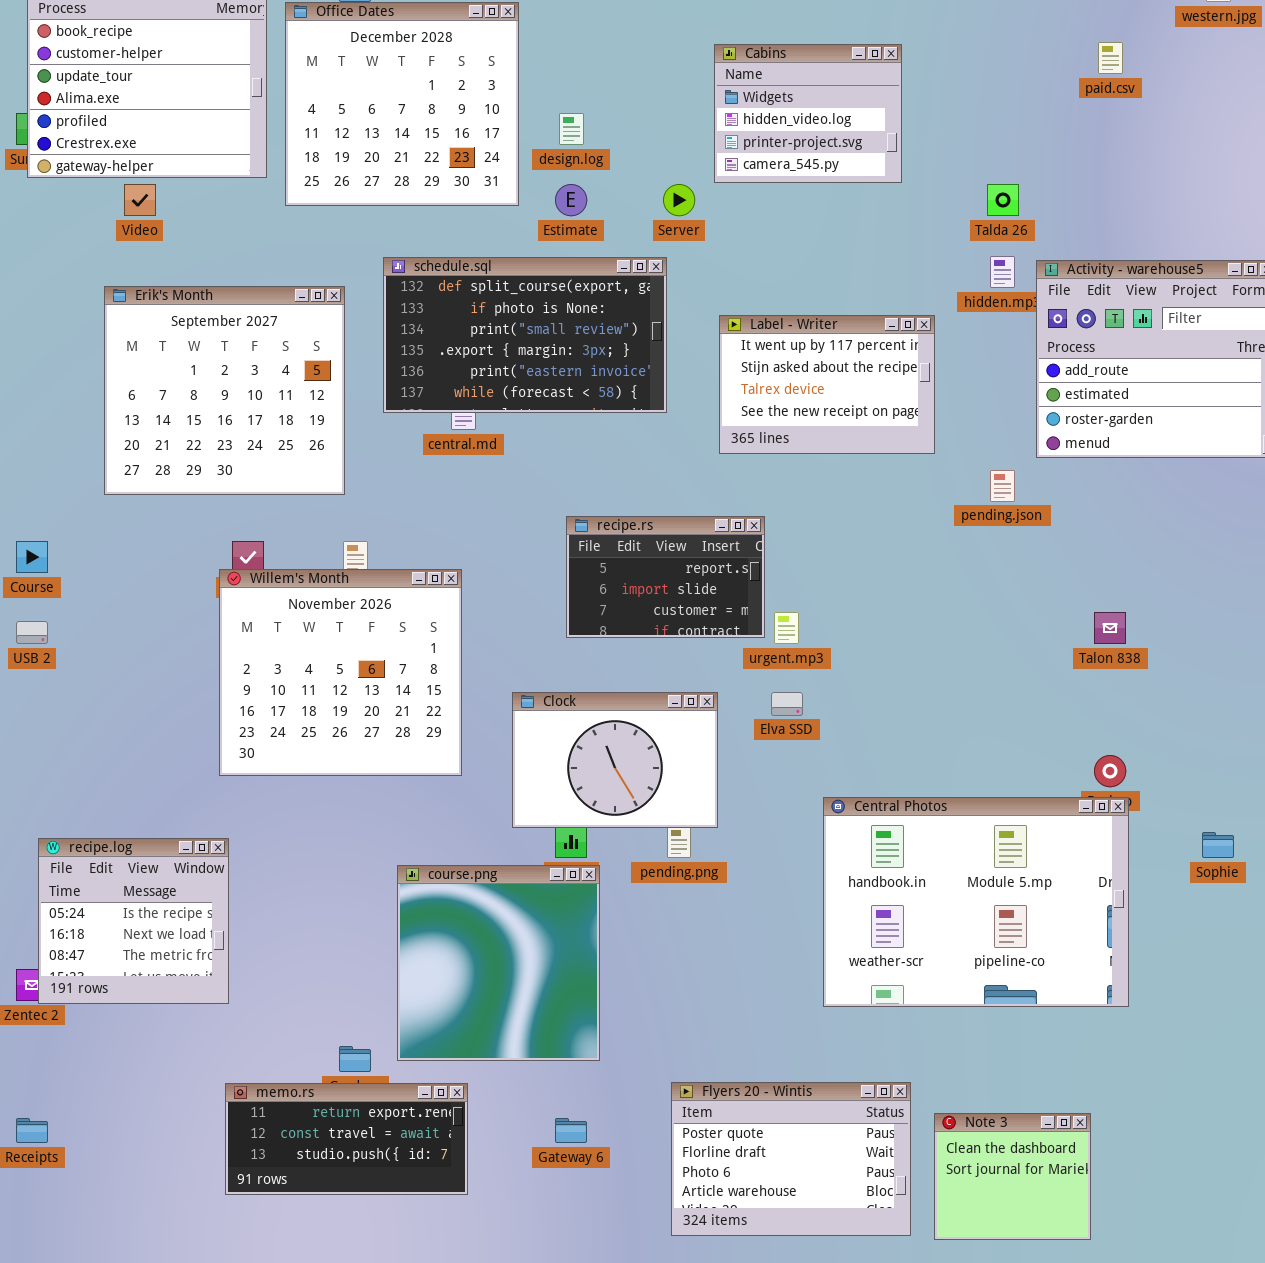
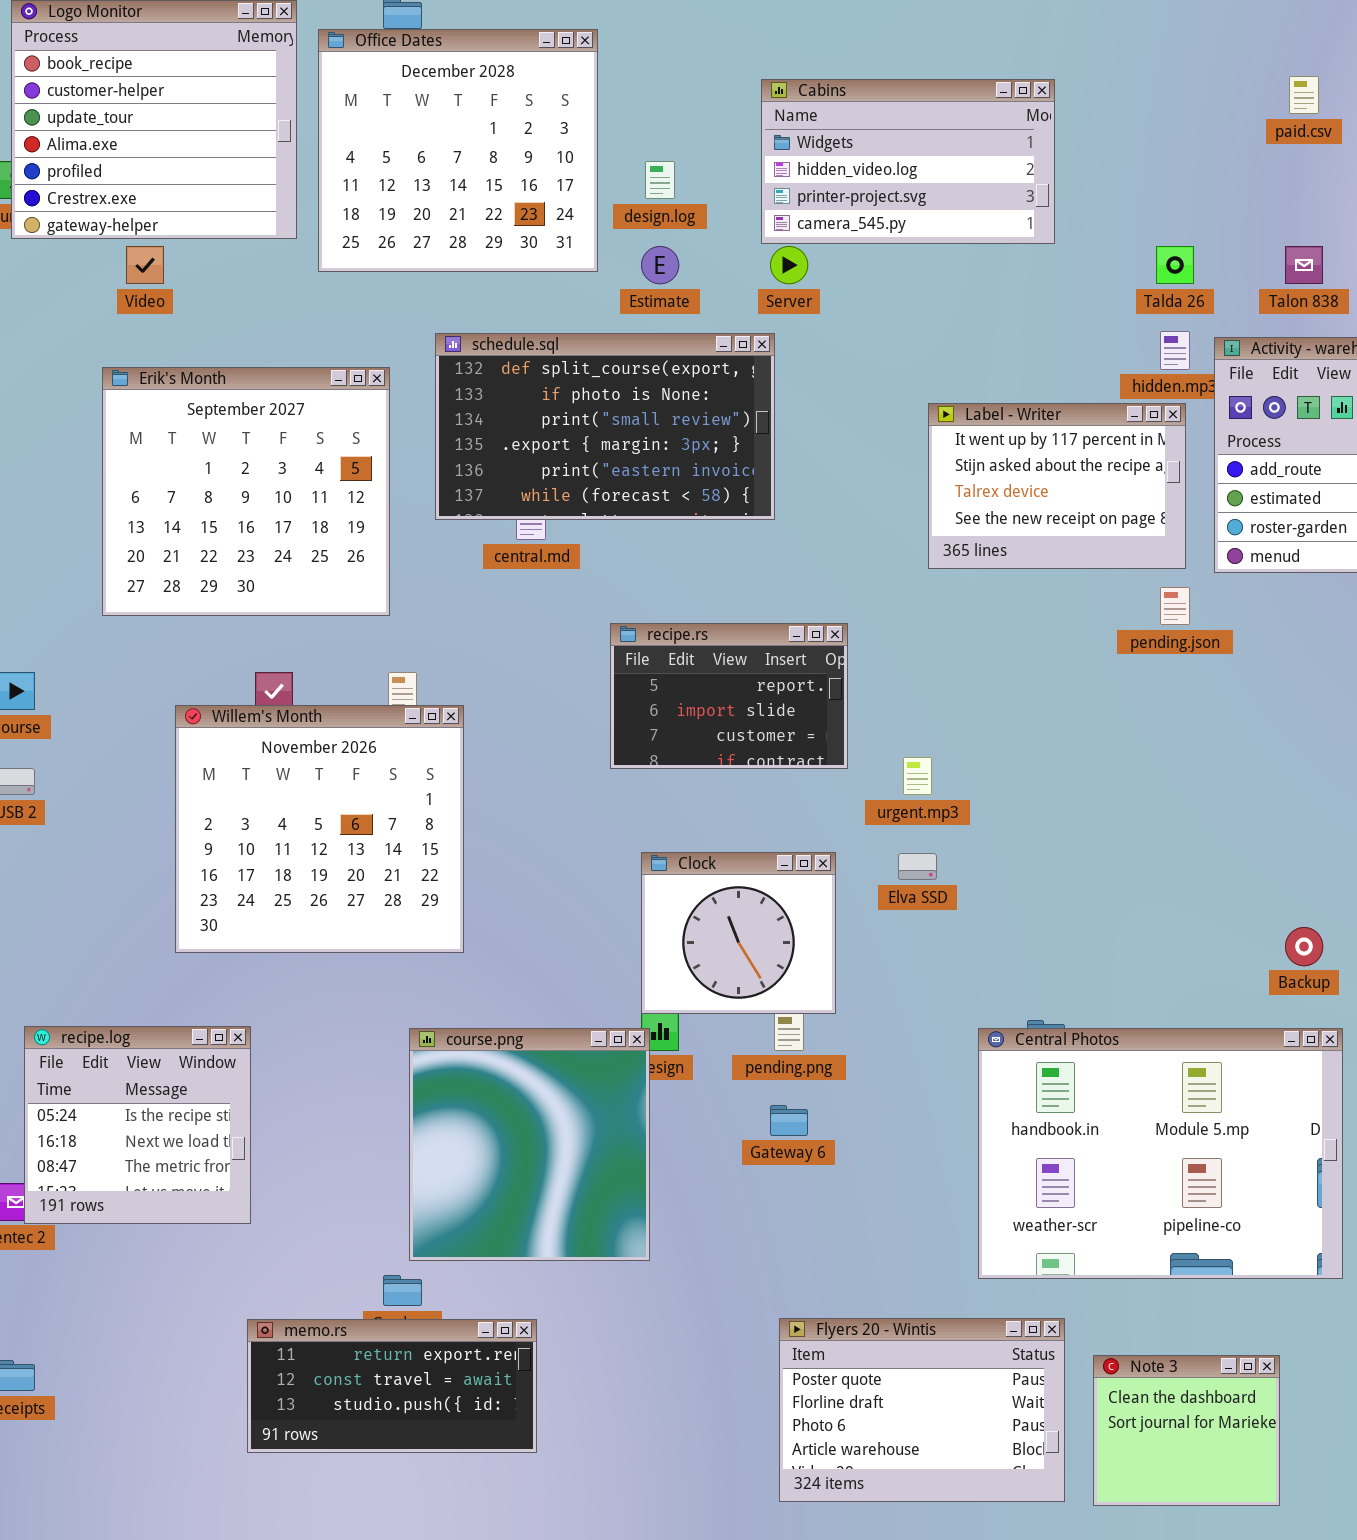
Cabins: [714,44,902,183] -> [761,79,1055,244], resized
Label - Writer: [719,315,935,454] -> [928,403,1186,569], moved
recipe.rs: [566,516,765,638] -> [610,623,848,769], moved
Willem's Month: [219,569,462,776] -> [175,705,464,953], moved
Talon 838: [1094,612,1126,644] -> [1285,246,1323,284], moved
Clock: [512,692,718,828] -> [641,852,836,1014], resized
Central Photos: [823,797,1129,1007] -> [978,1028,1343,1279], moved
course.png: [397,865,600,1061] -> [409,1028,650,1261], moved
Gateway 6: [555,1118,587,1143] -> [770,1105,808,1136], moved

